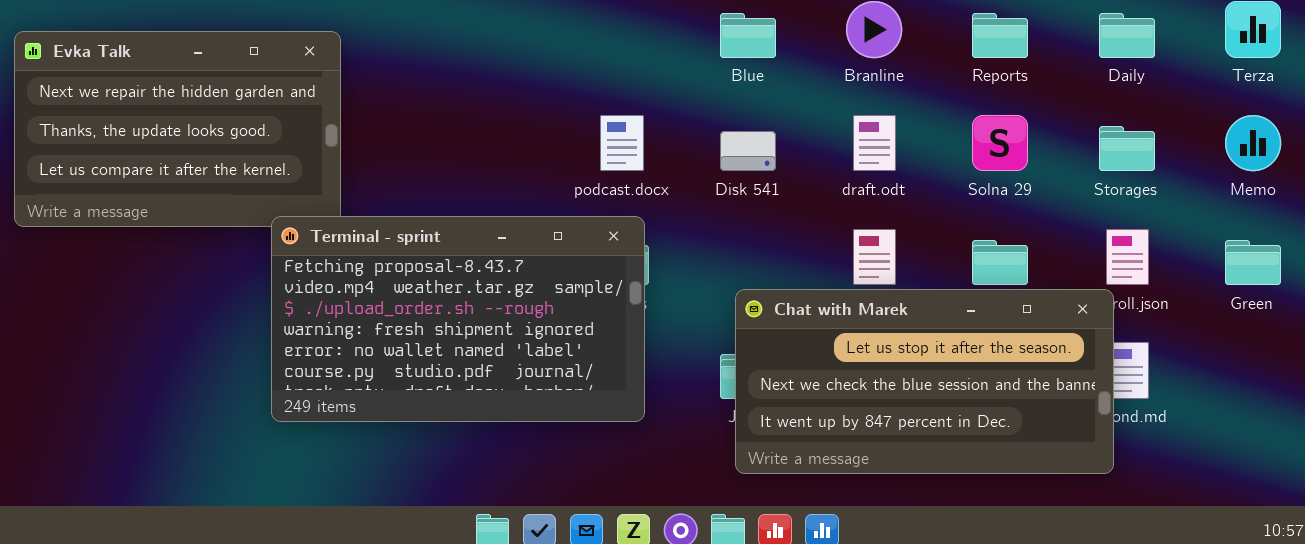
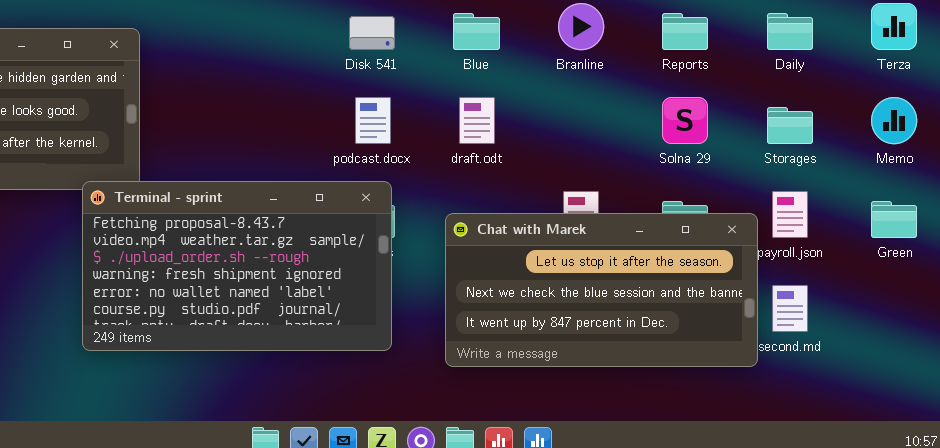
draft.odt: [853,115,896,171] -> [459,97,495,144], moved
Disk 541: [720,131,776,171] -> [349,16,395,50], moved
Chat with Marek: [735,289,1114,474] -> [445,213,758,367], moved

